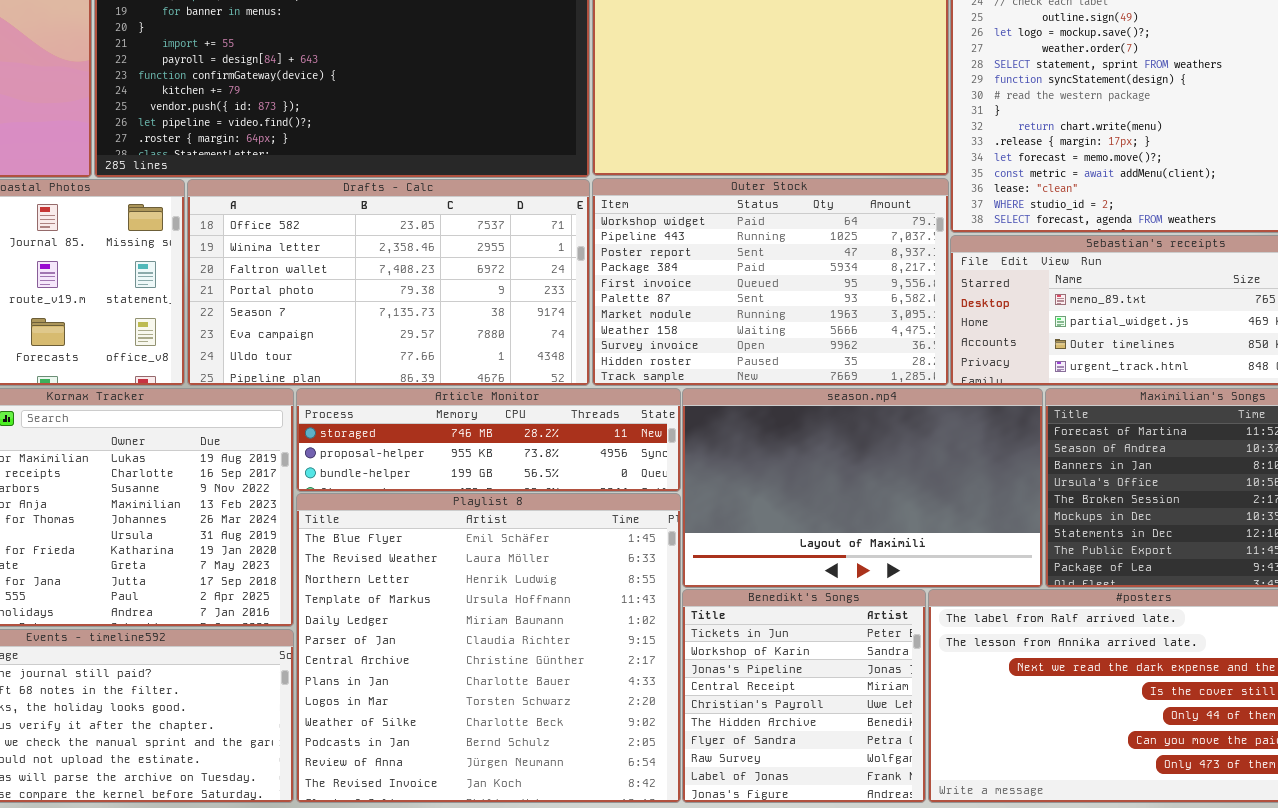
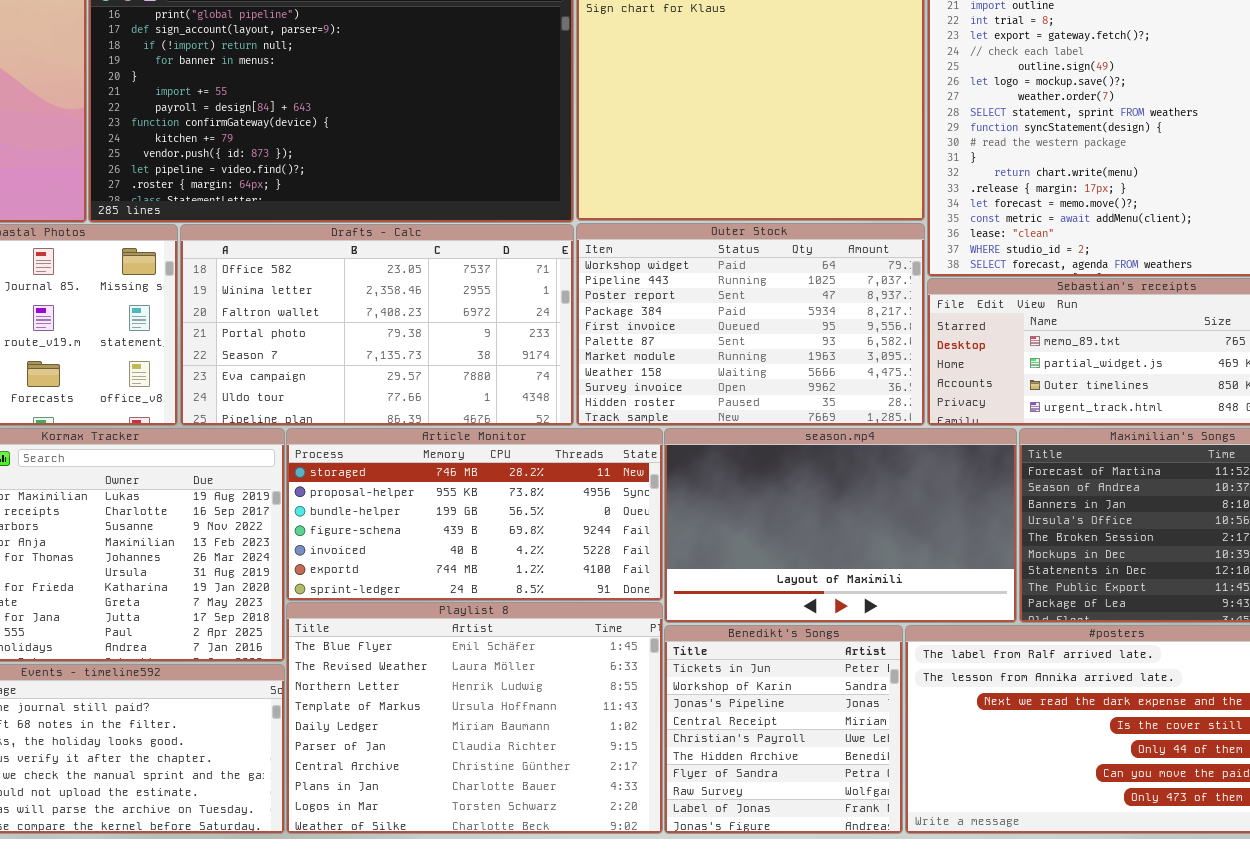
Article Monitor: [296,388,681,492] -> [286,428,663,601], resized
Playlist 8: [296,493,681,803] -> [286,602,663,834], resized

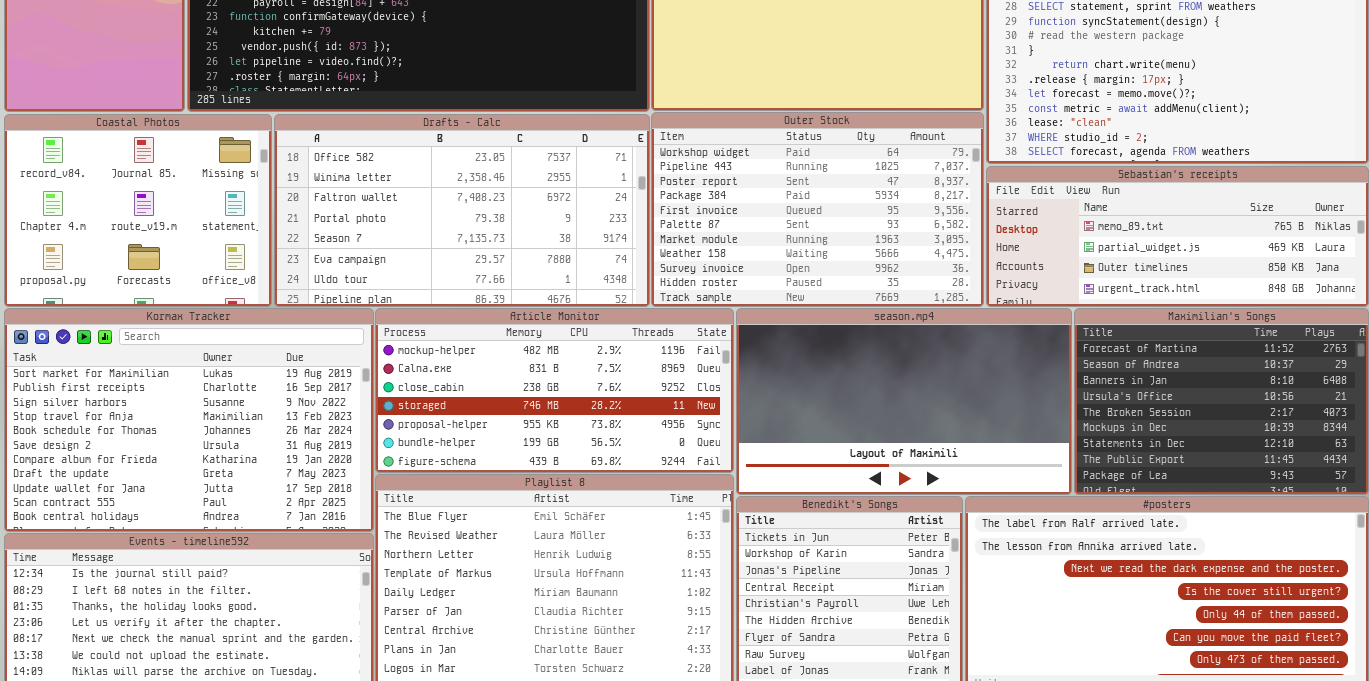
Article Monitor: [286,428,663,601] -> [375,308,734,473], scrolled up 3 rows

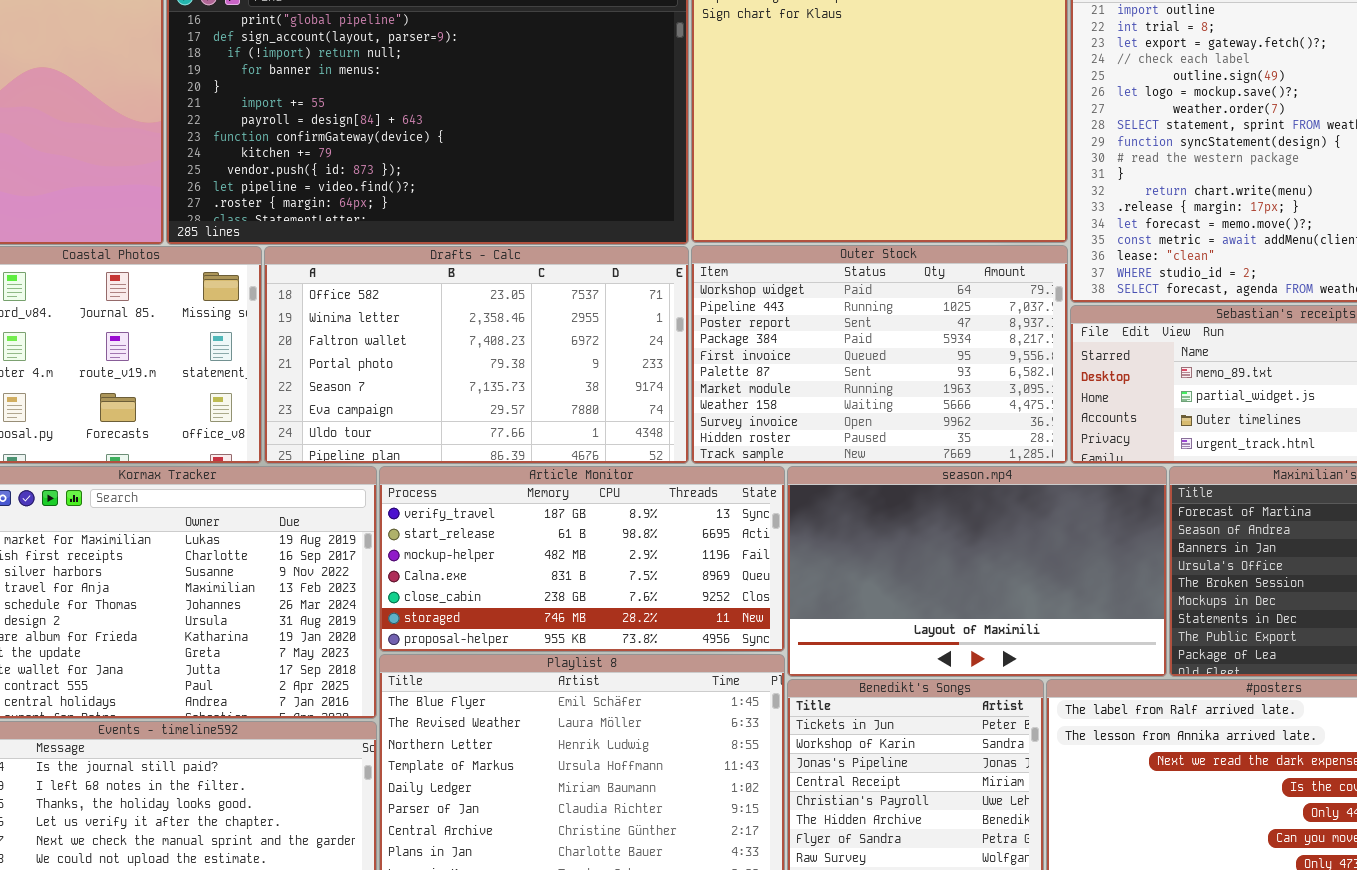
Article Monitor: [375,308,734,473] -> [379,466,785,652], scrolled up 2 rows

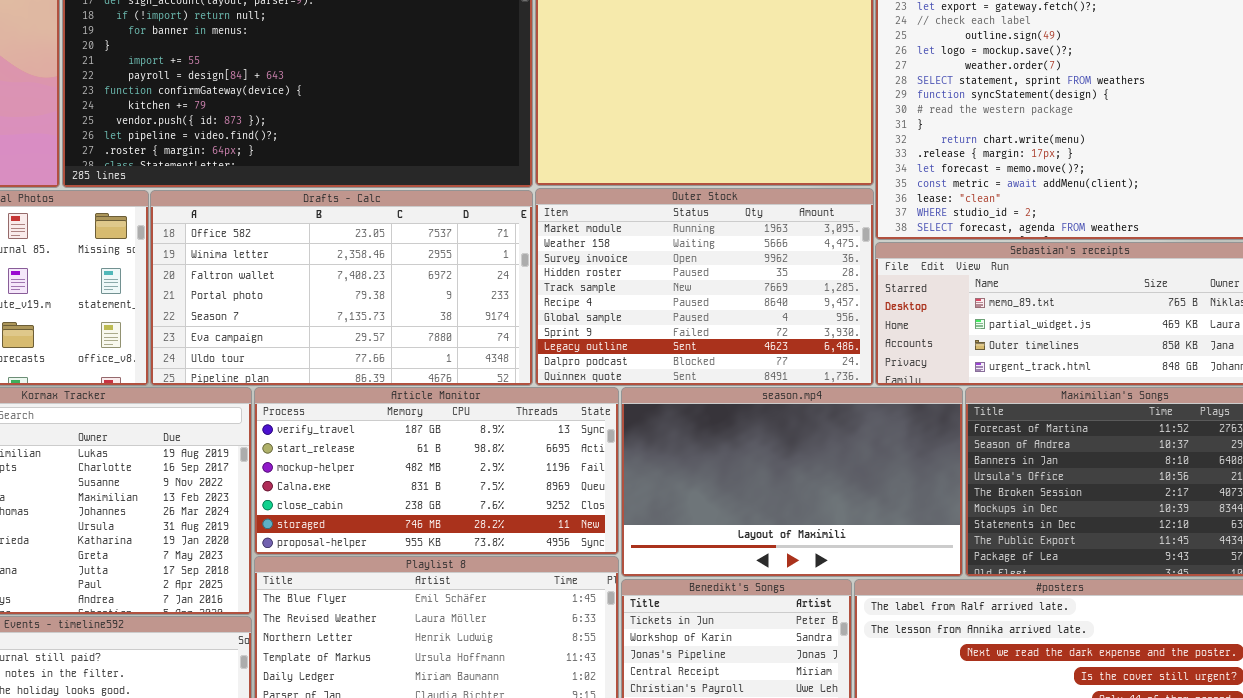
Outer Stock: [691,245,1068,464] -> [535,188,874,386], scrolled down 6 rows

